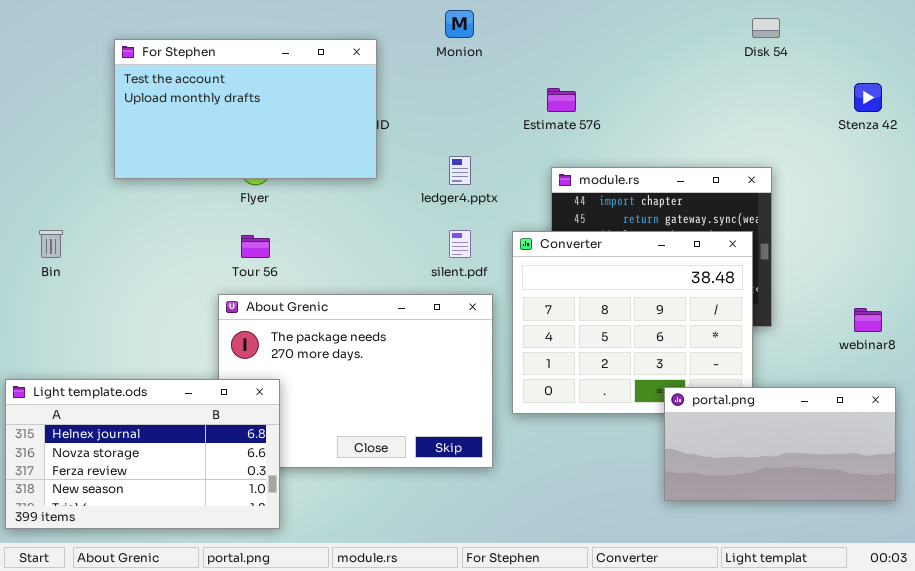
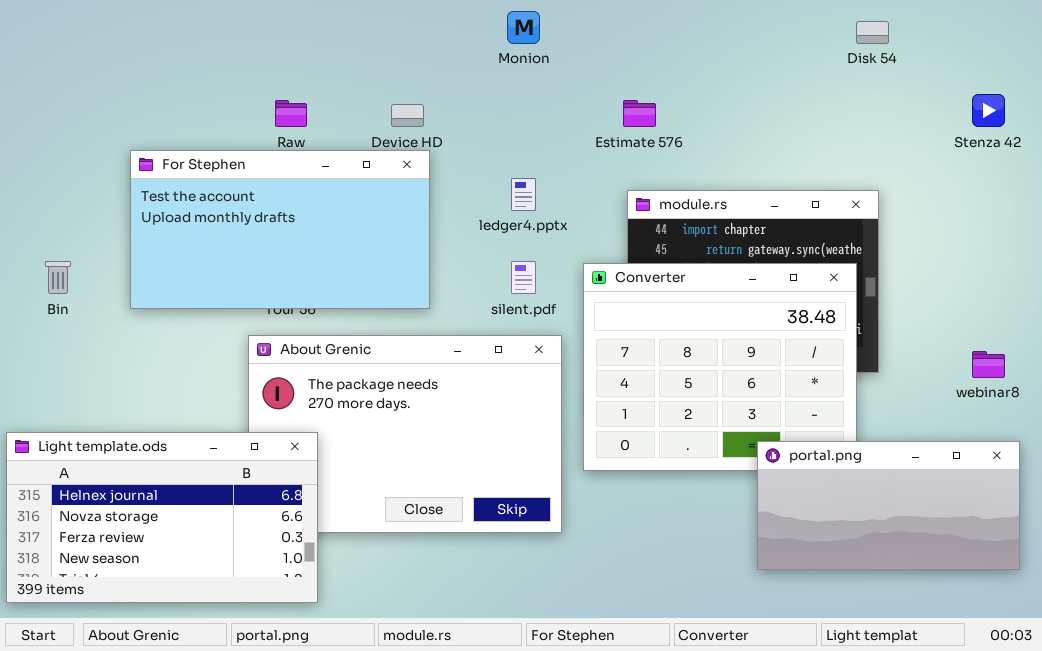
For Stephen: [114,39,377,179] -> [130,150,430,309], moved

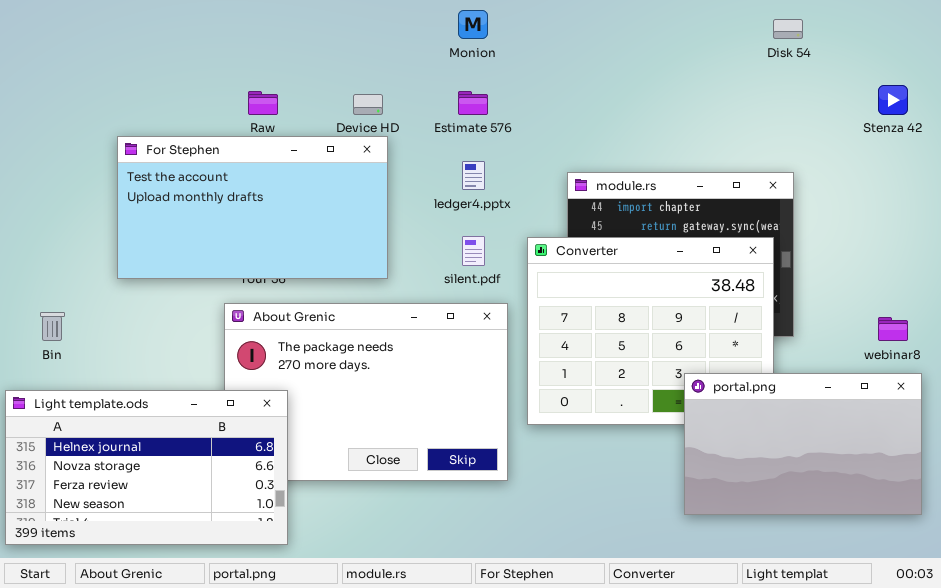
Estimate 576: [623,100,656,127] -> [458,91,488,115], moved
Bin: [45,261,71,294] -> [40,312,65,341], moved
portal.png: [757,441,1020,570] -> [684,373,922,515], resized

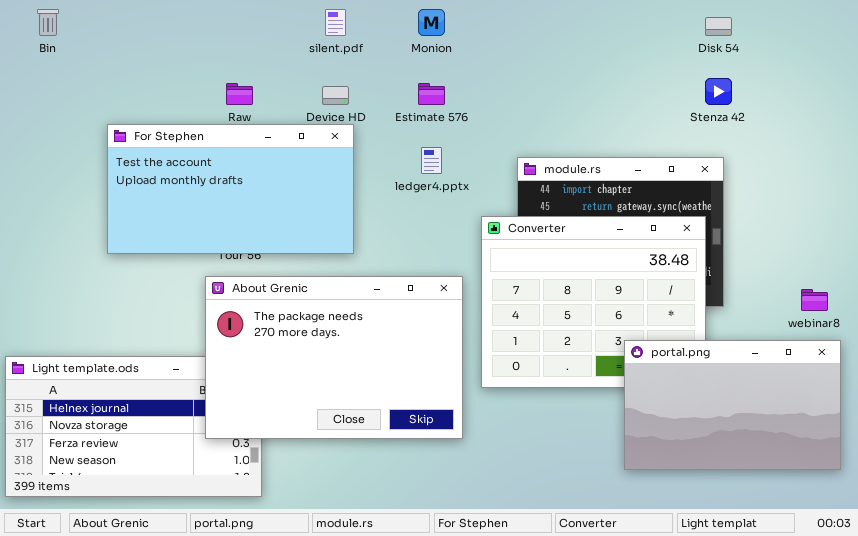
Stenza 42: [878,85,908,115] -> [705,78,732,105], moved
silent.pdf: [462,236,485,266] -> [325,9,346,36], moved
About Grenic: [224,303,508,481] -> [205,276,463,439], raised
Bin: [40,312,65,341] -> [37,9,59,36], moved

